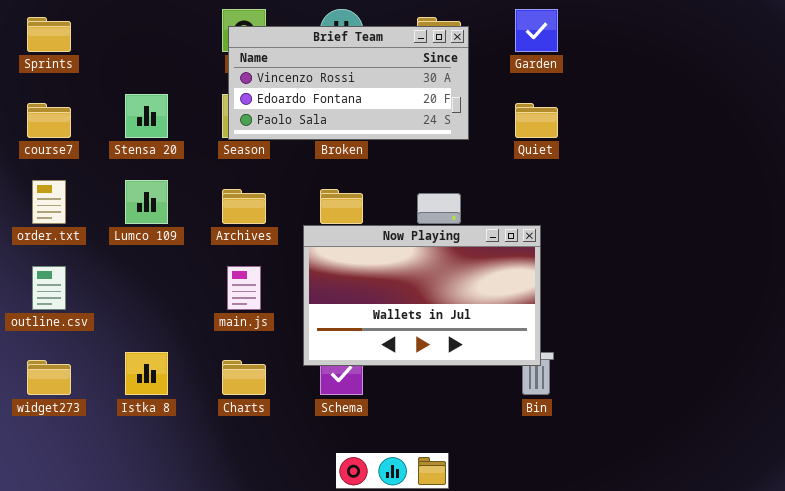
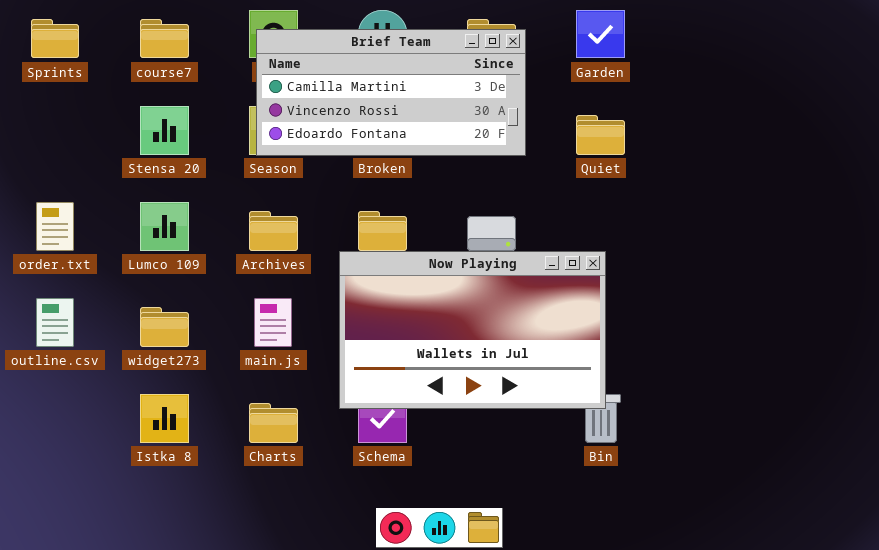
Brief Team: [228,26,469,140] -> [256,29,526,156], scrolled up 1 row
course7: [27,103,71,138] -> [140,19,189,58], moved
widget273: [27,360,71,395] -> [140,307,189,347], moved

